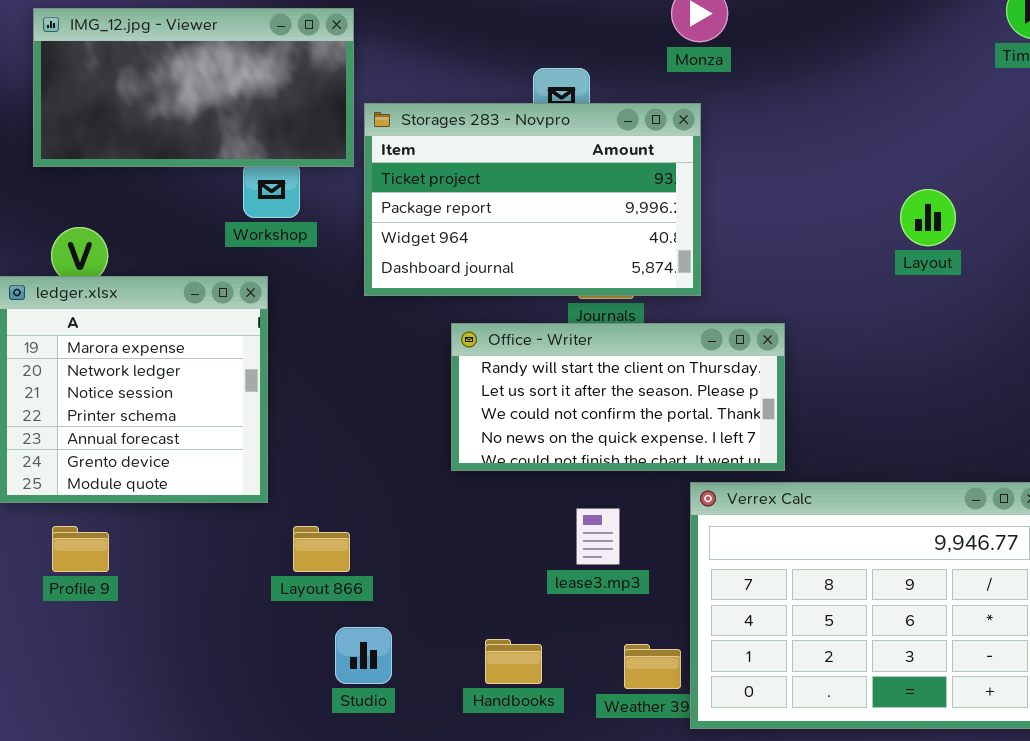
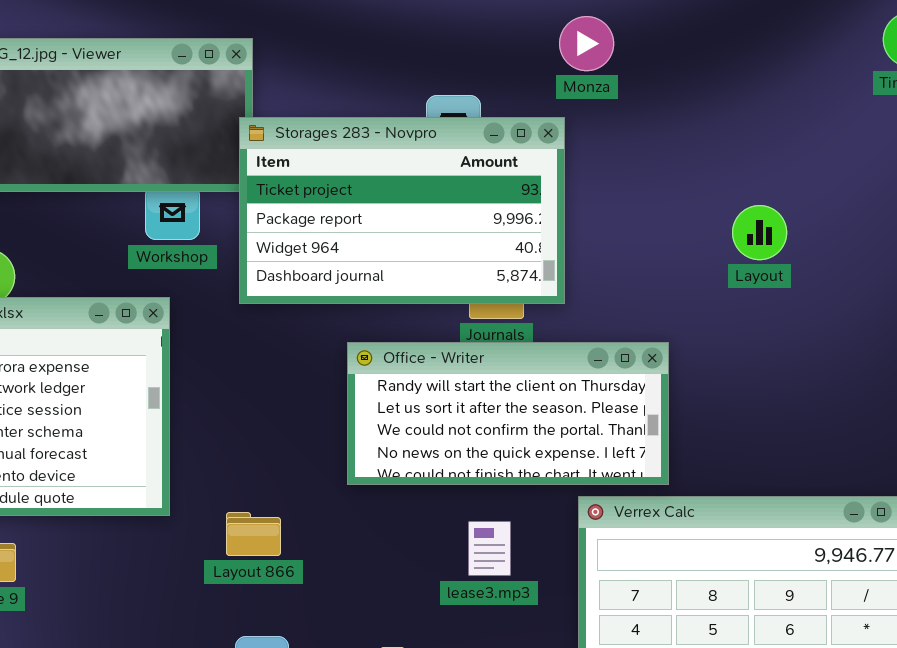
Storages 283 - Novpro: [364,103,701,296] -> [239,117,565,304], moved
Layout: [900,189,956,246] -> [732,205,787,260], moved
Layout 866: [293,526,350,572] -> [226,512,281,556], moved

